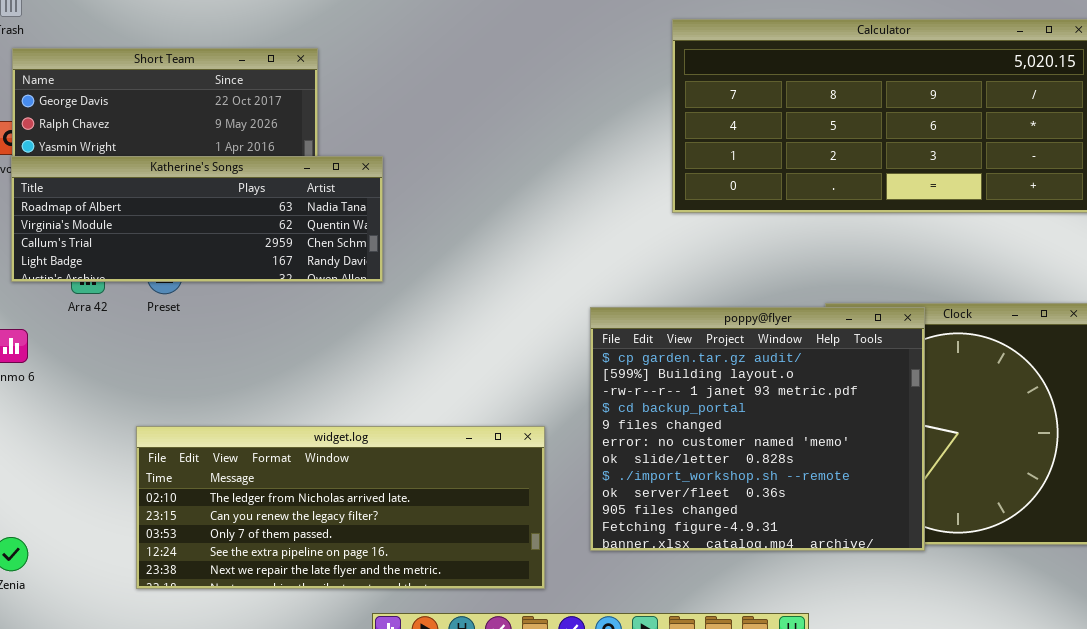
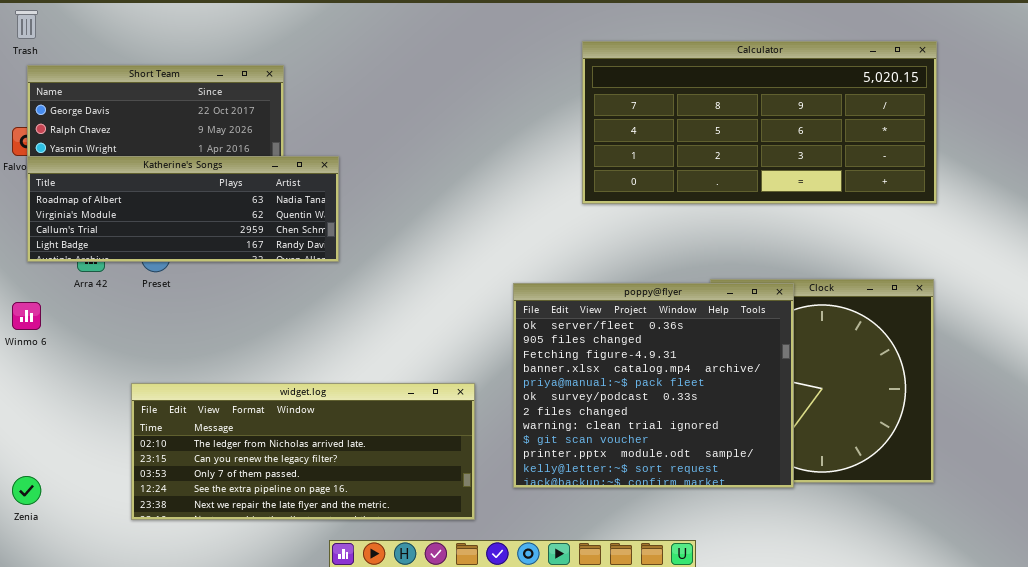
poppy@flyer: [590,307,925,551] -> [513,283,794,488], scrolled down 8 rows

